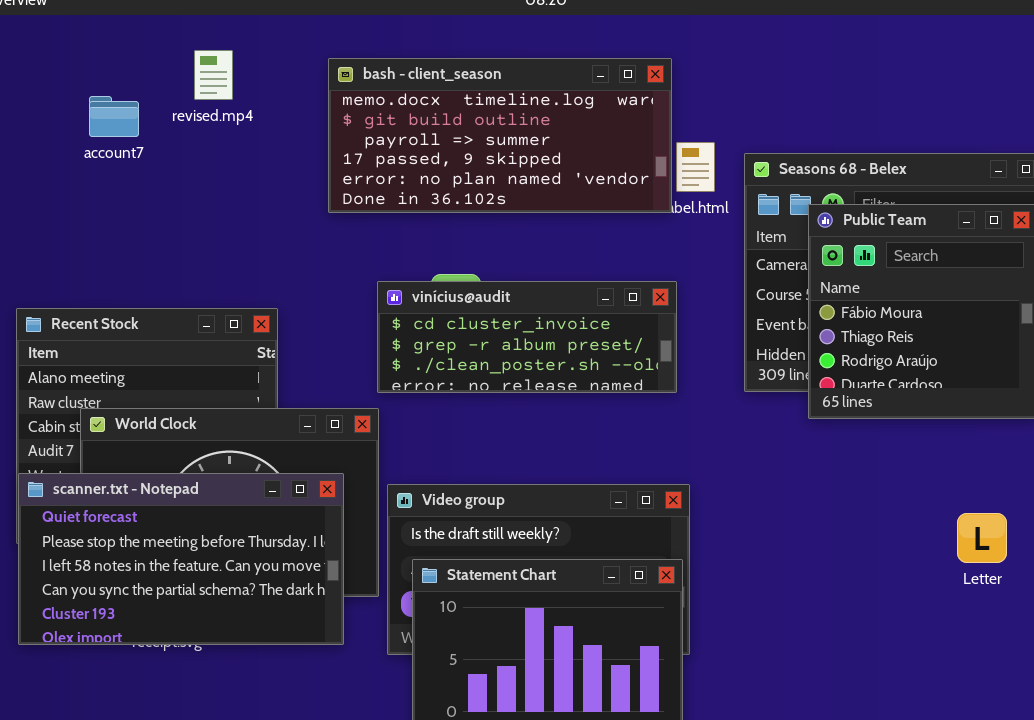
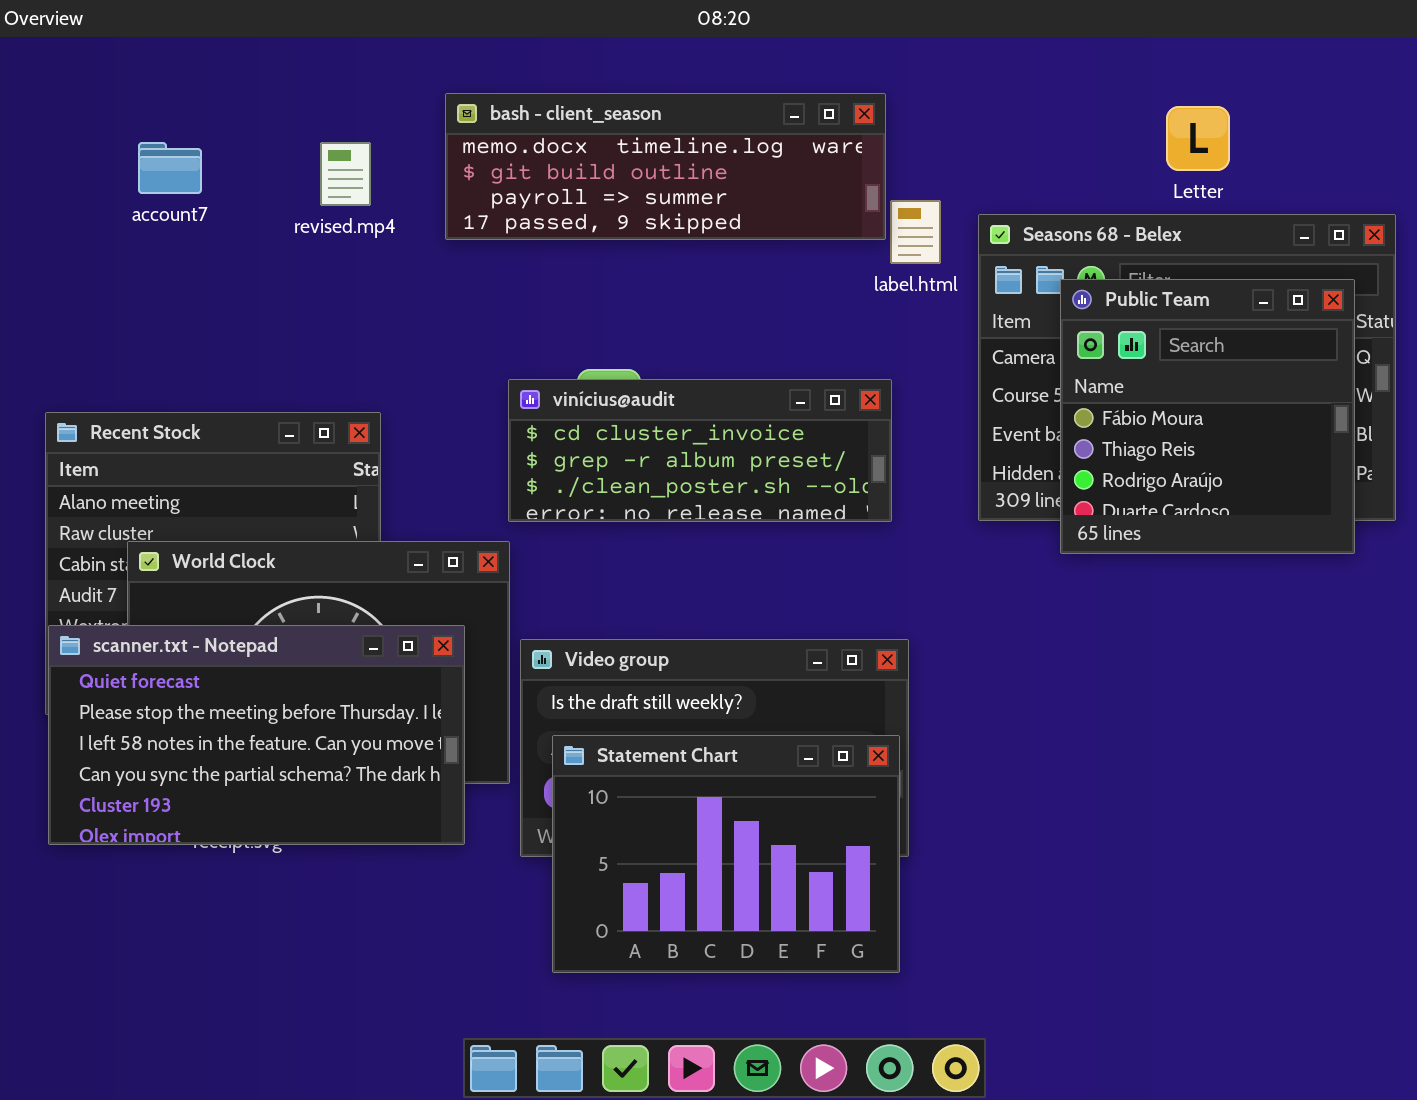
revised.mp4: [194,50,233,100] -> [320,142,371,206], moved
bash - client_season: [328,58,672,213] -> [445,93,886,240], resized
Letter: [957,513,1007,563] -> [1166,106,1230,171], moved

